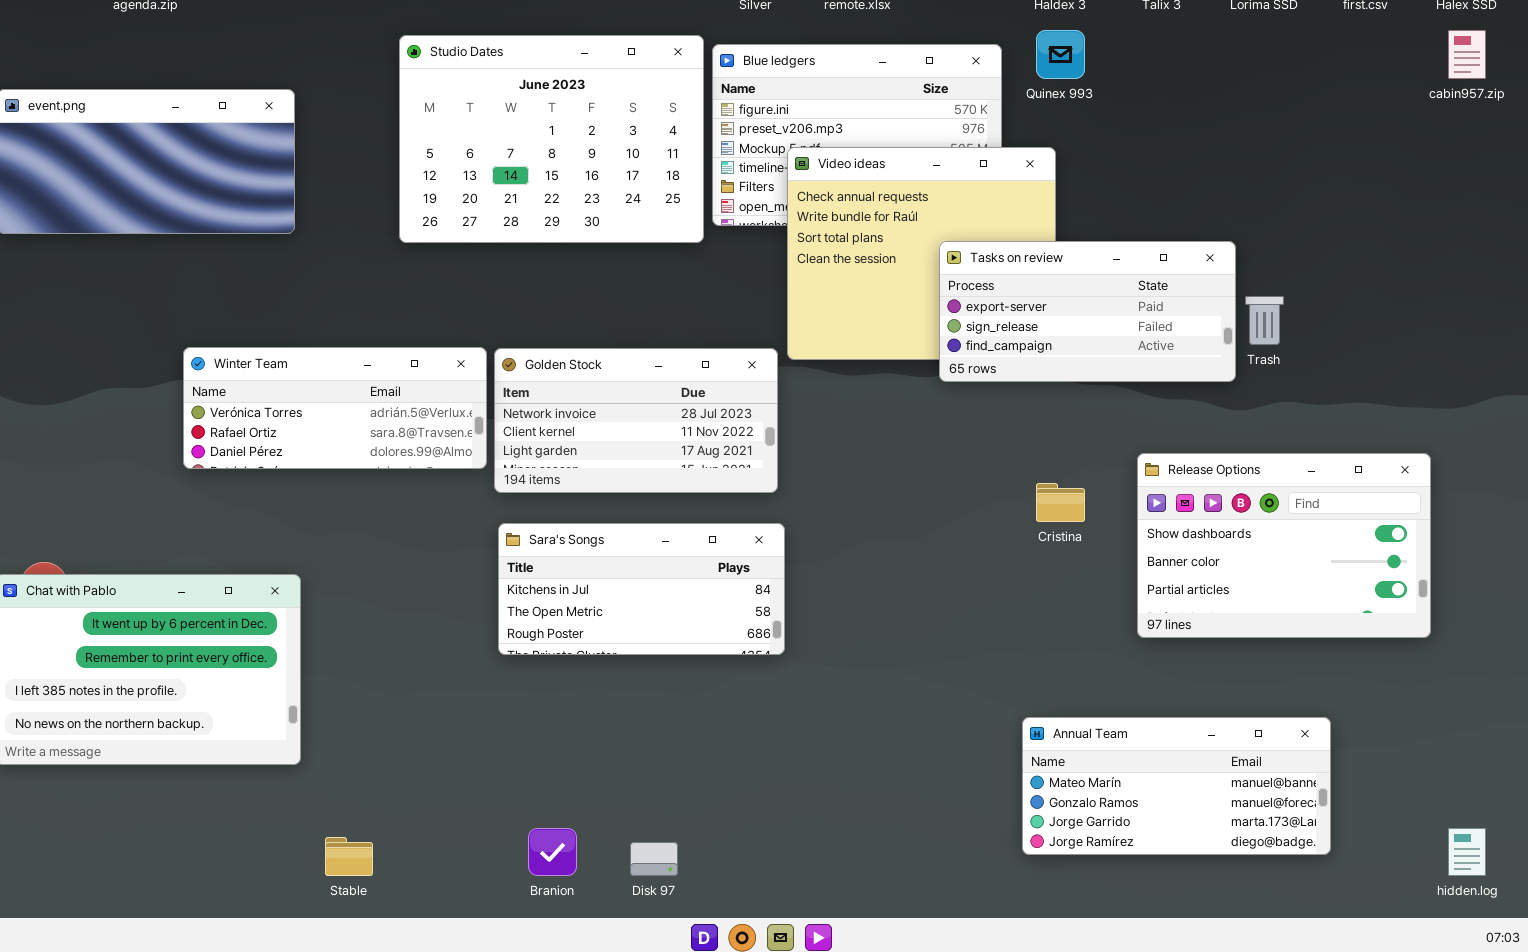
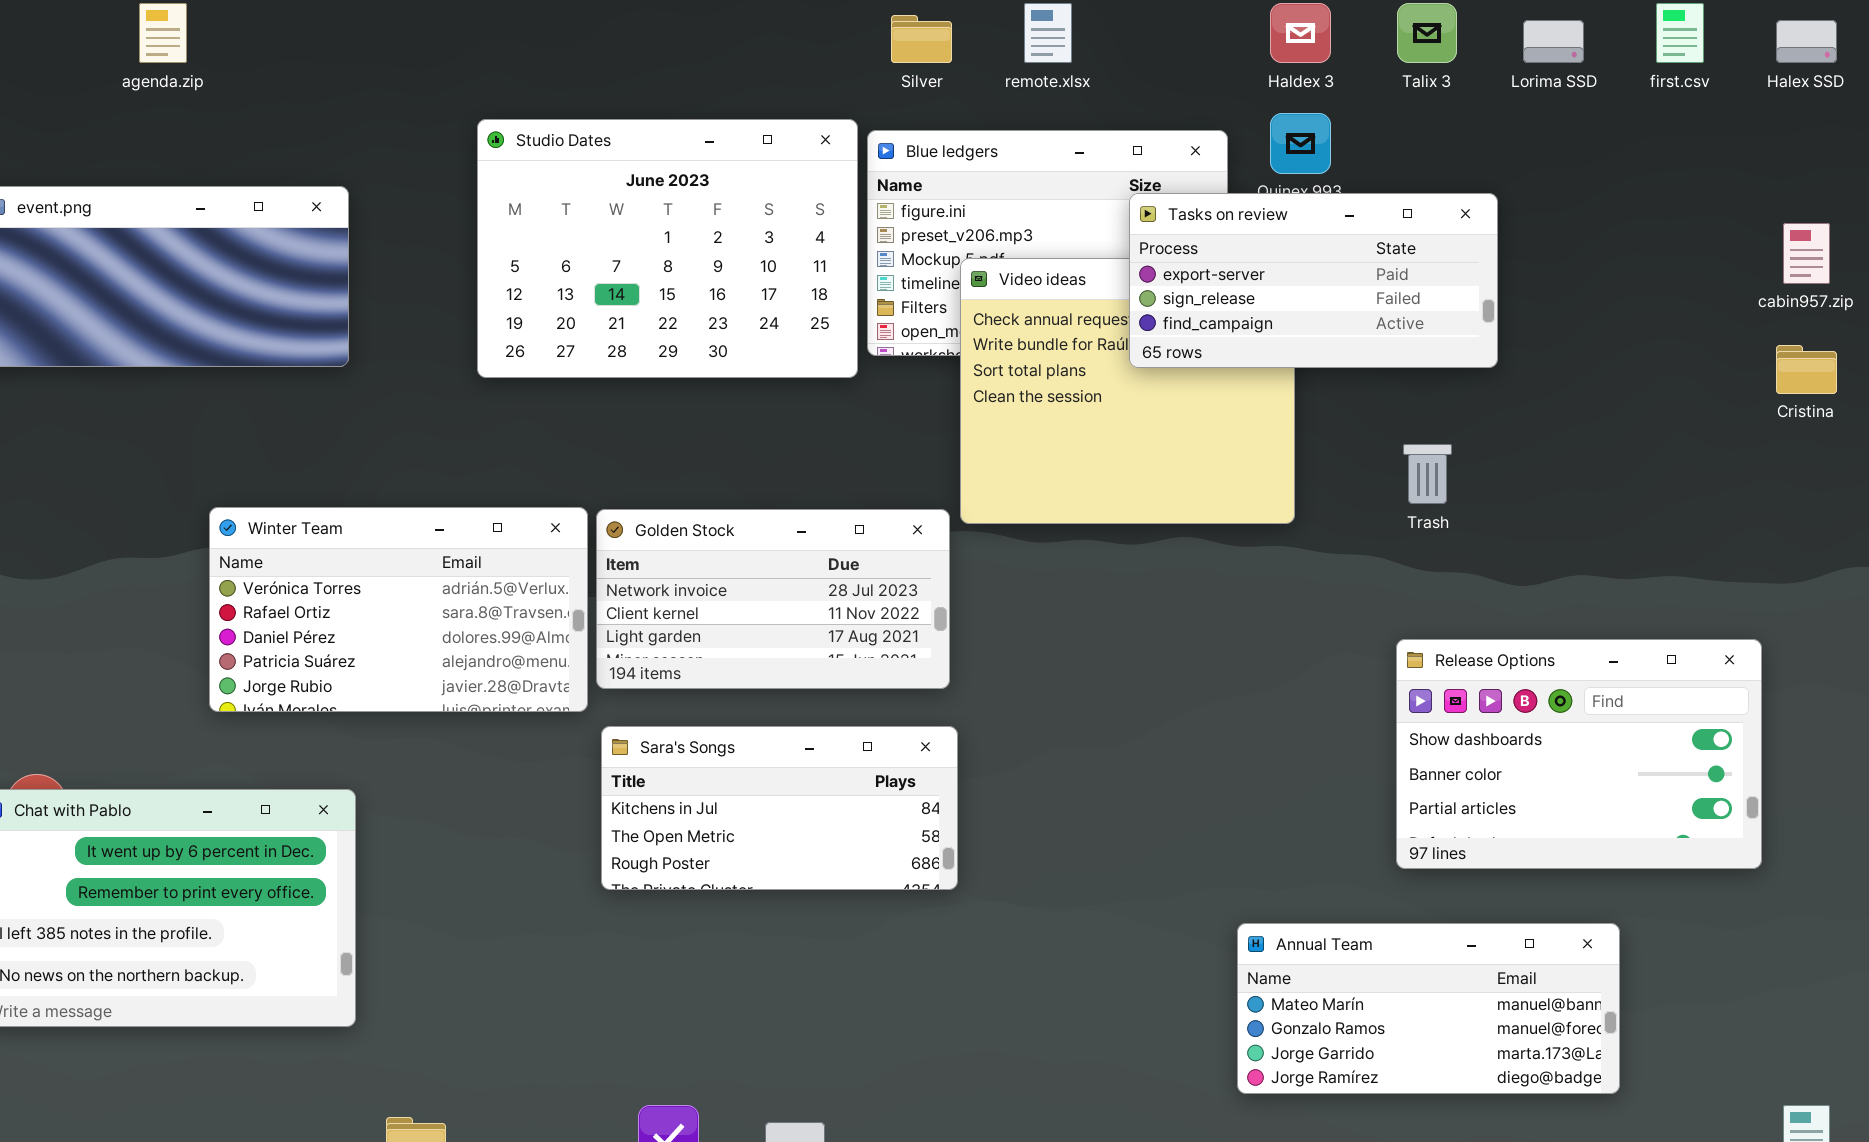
cabin957.zip: [1448,30,1486,79] -> [1783,223,1830,284], moved
Tasks on review: [939,241,1236,382] -> [1129,193,1498,368], moved
Trash: [1245,296,1284,345] -> [1403,444,1452,504], moved
Winter Team: [183,347,487,469] -> [209,507,588,712], resized
Cristina: [1036,483,1085,522] -> [1776,345,1837,394], moved
Annual Team: [1022,717,1331,855] -> [1237,923,1620,1094], moved

